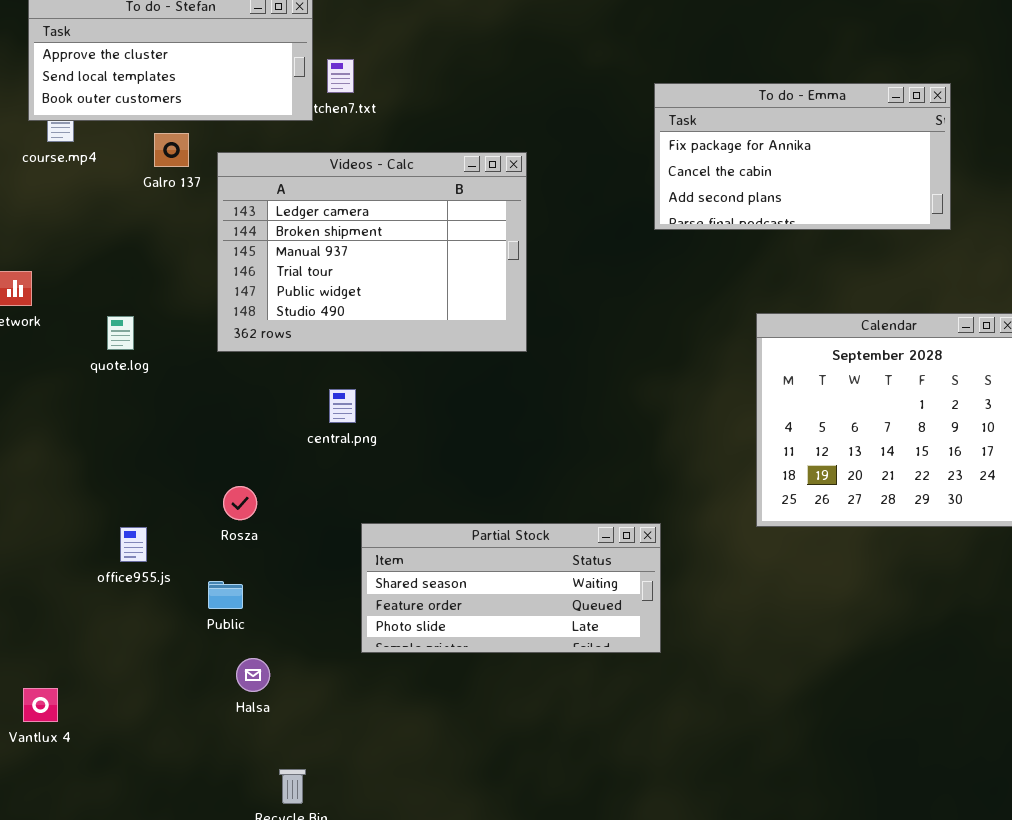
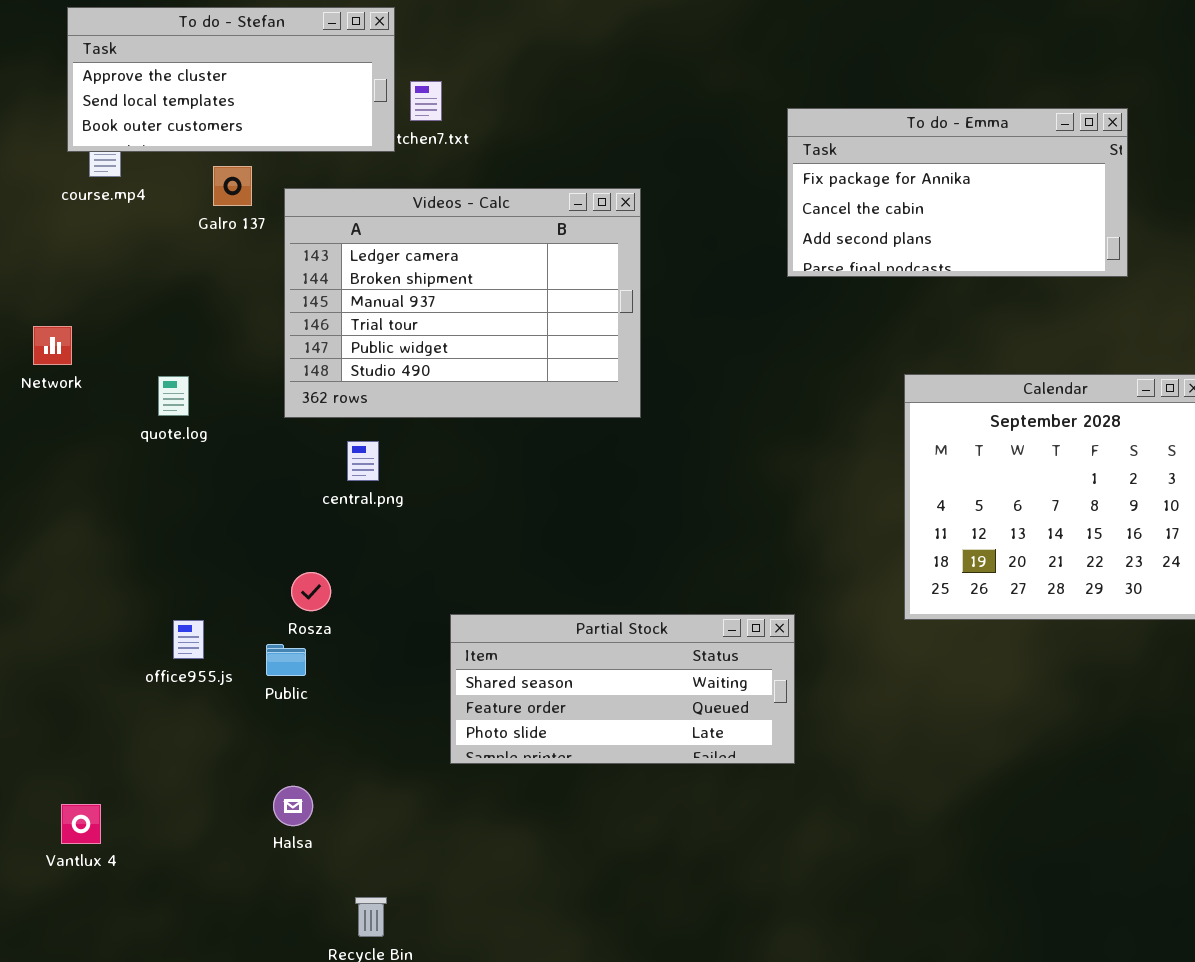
central.png: [329,389,356,423] -> [347,441,379,481], moved
Public: [208,581,243,609] -> [266,644,306,676], moved
Halsa: [236,658,270,692] -> [273,786,313,826], moved

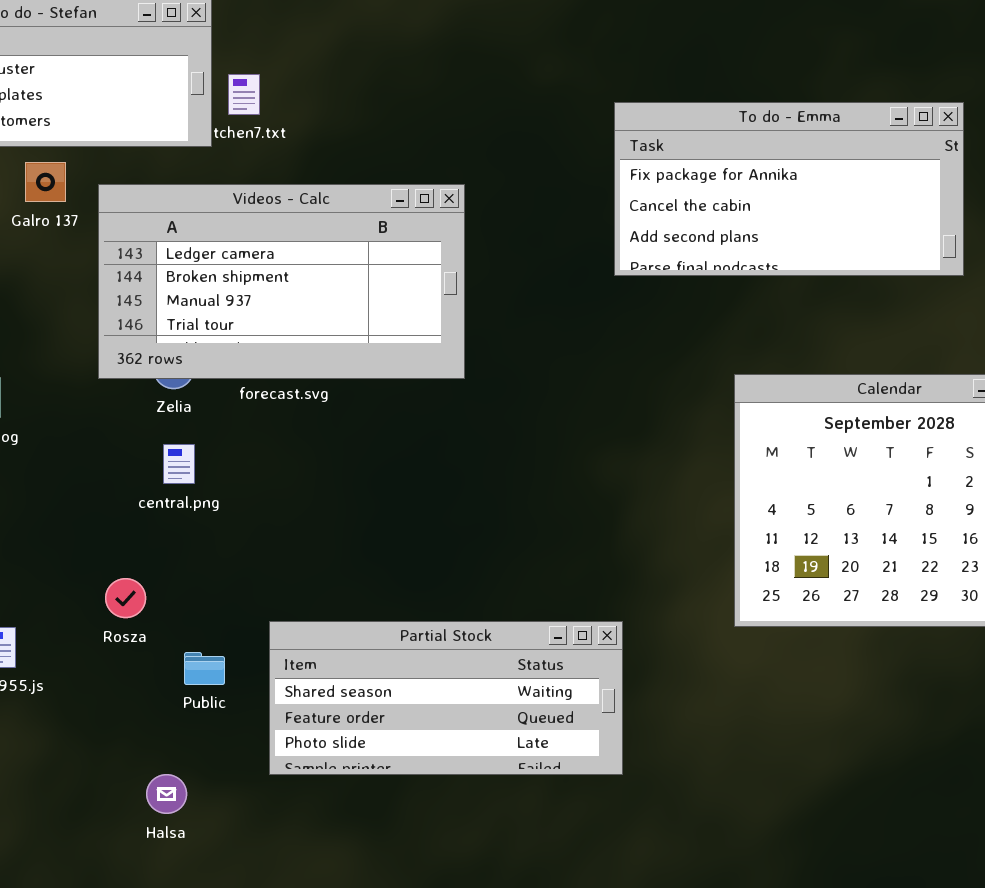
Videos - Calc: [284,188,641,418] -> [98,184,465,379], resized
Public: [266,644,306,676] -> [184,652,225,685], moved
Halsa: [273,786,313,826] -> [146,774,187,814], moved

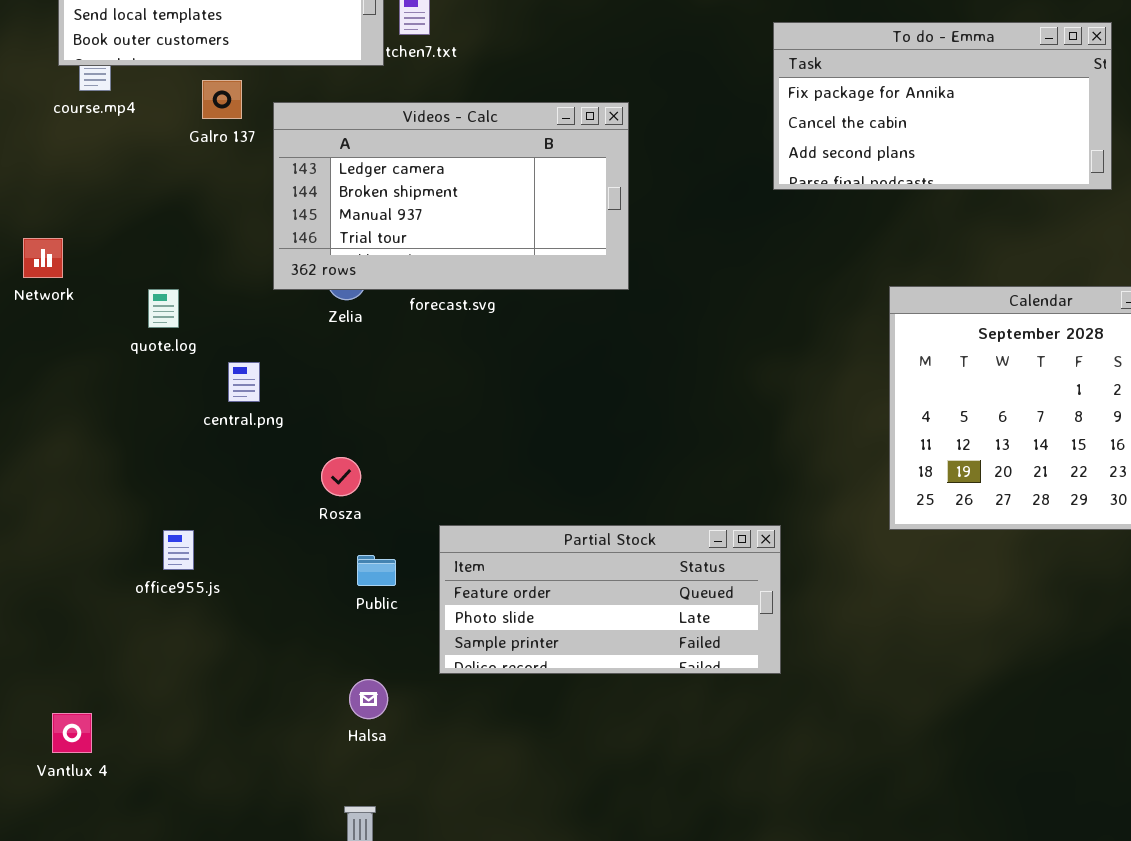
central.png: [163,444,195,484] -> [228,362,260,402], moved
Rosza: [105,578,146,618] -> [321,457,361,496], moved
Partial Stock: [269,621,623,775] -> [439,525,781,674], scrolled down 1 row
Halsa: [146,774,187,814] -> [349,679,388,719], moved

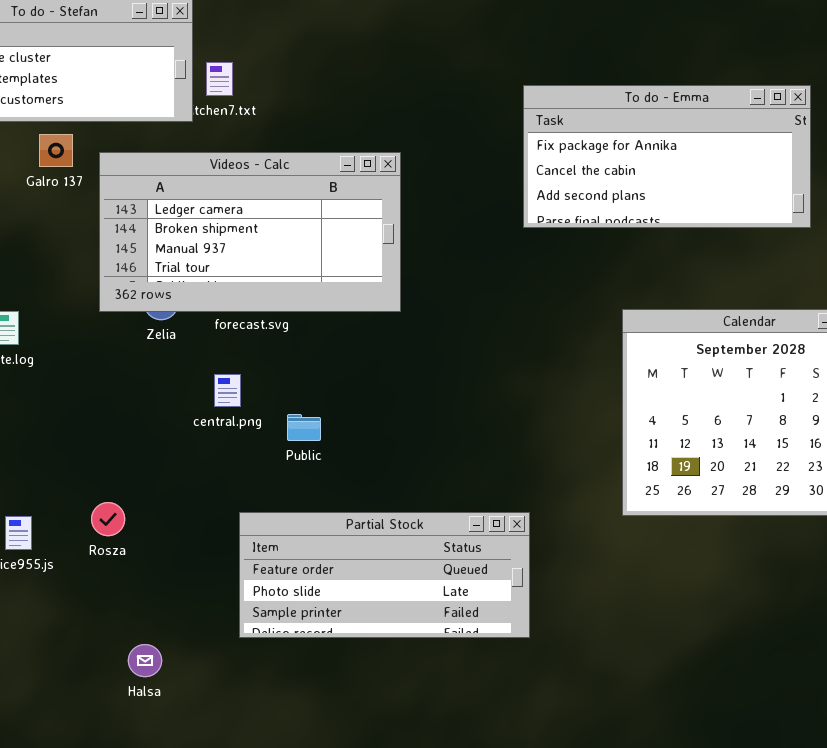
central.png: [228,362,260,402] -> [214,374,241,407], moved
Rosza: [321,457,361,496] -> [91,502,125,536], moved
Public: [357,555,396,586] -> [287,414,321,441], moved
Halsa: [349,679,388,719] -> [128,644,162,677], moved

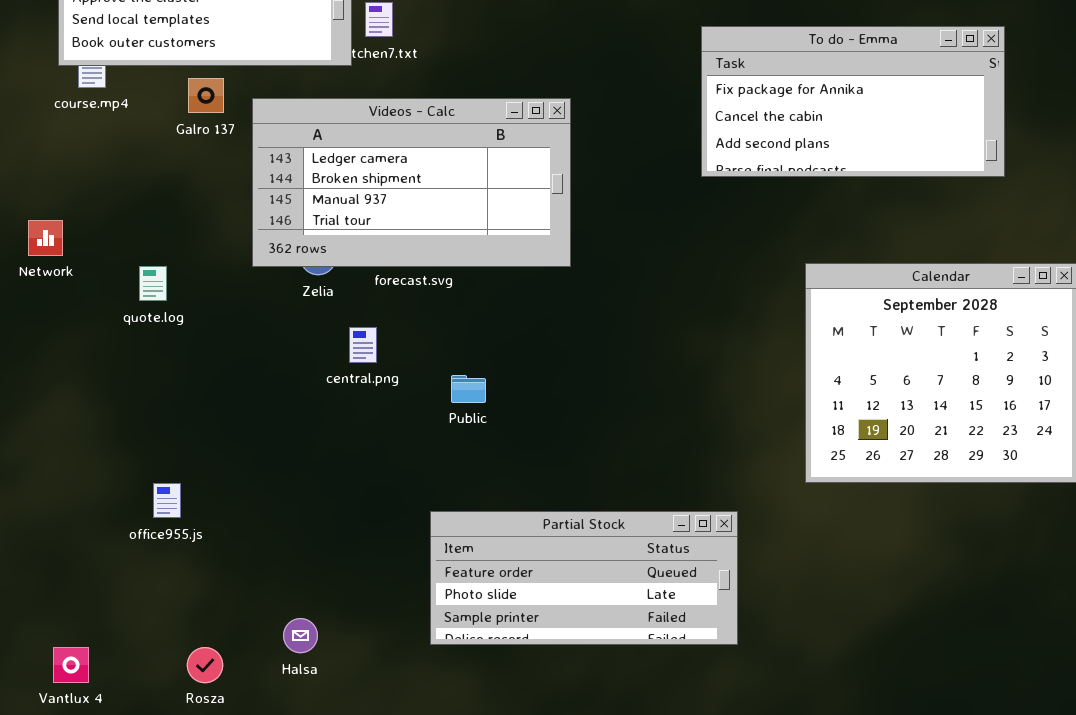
central.png: [214,374,241,407] -> [349,327,377,363], moved
Rosza: [91,502,125,536] -> [187,647,223,683], moved
Partial Stock: [239,512,530,638] -> [430,511,738,645], moved

